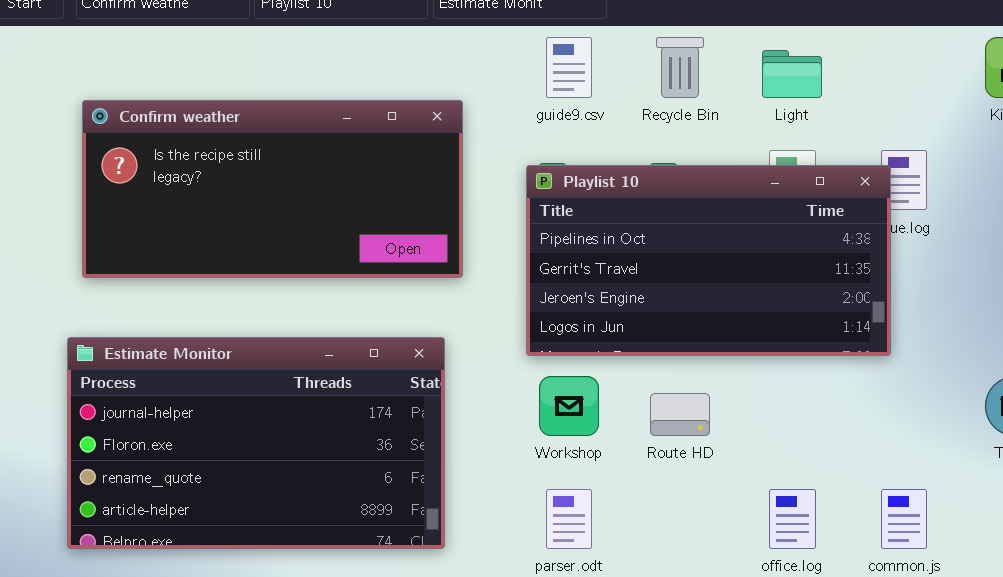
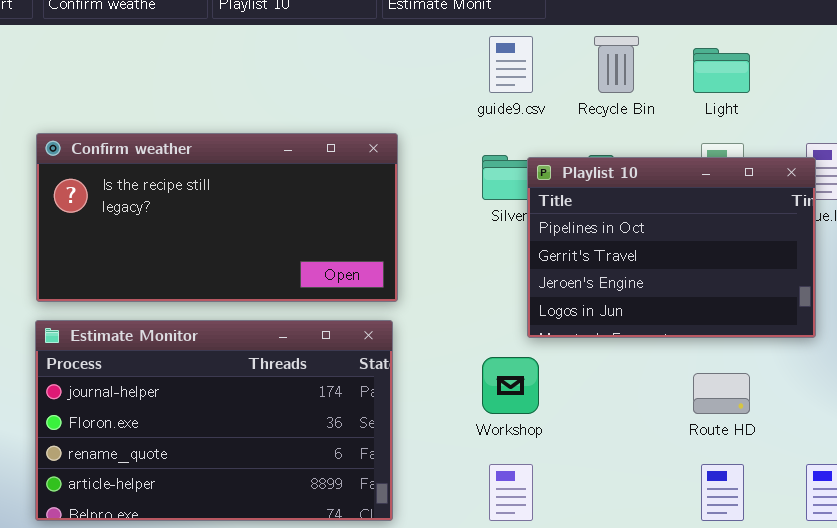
Confirm weather: [82,100,463,278] -> [36,133,398,302], moved
Playlist 10: [526,165,891,356] -> [527,157,816,338], resized
Route HD: [650,393,710,436] -> [693,373,750,414], moved

